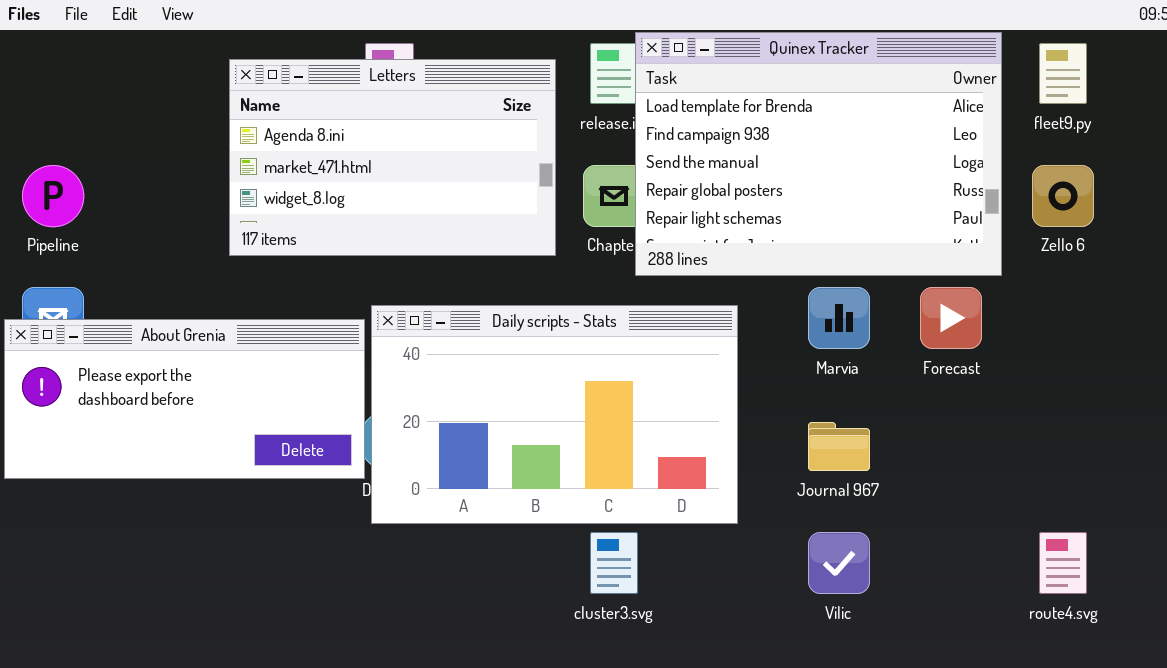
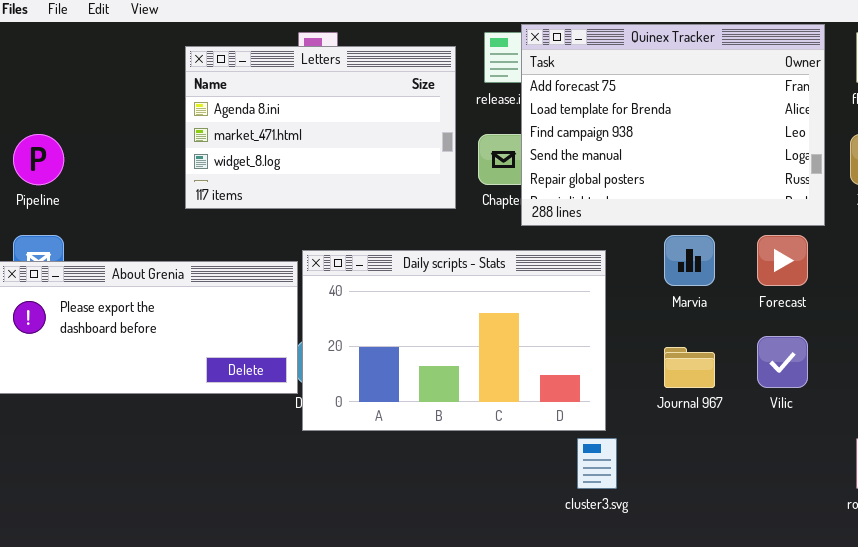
Quinex Tracker: [635,32,1002,276] -> [521,24,825,226], scrolled up 1 row
cluster3.svg: [590,532,638,594] -> [577,438,617,489], moved
Vilic: [808,532,870,594] -> [757,336,808,388], moved

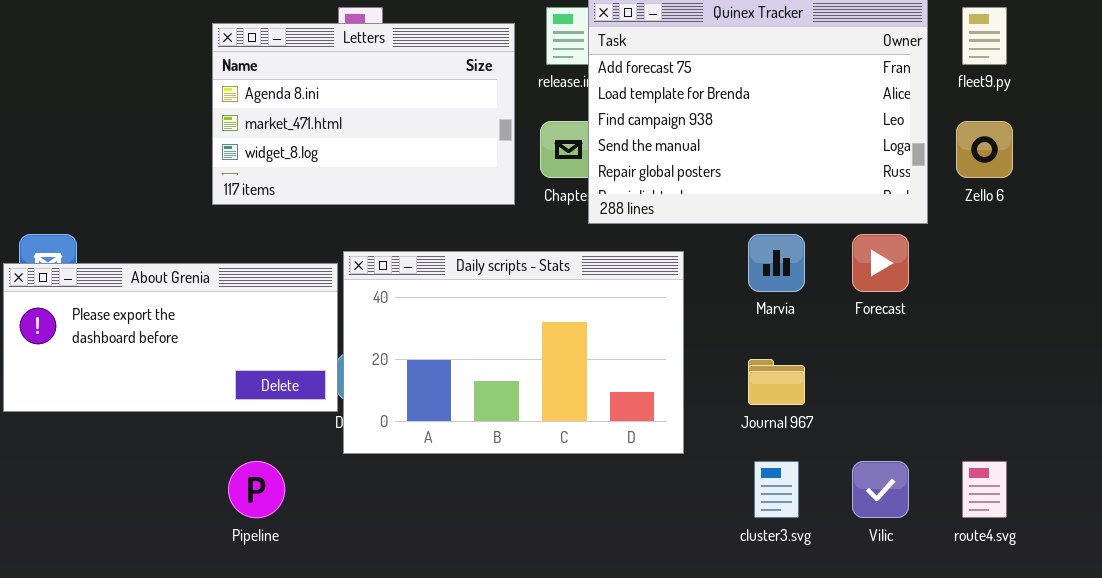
Pipeline: [13,134,64,185] -> [228,461,285,518], moved
Vilic: [757,336,808,388] -> [852,461,909,518], moved
cluster3.svg: [577,438,617,489] -> [754,461,799,518], moved

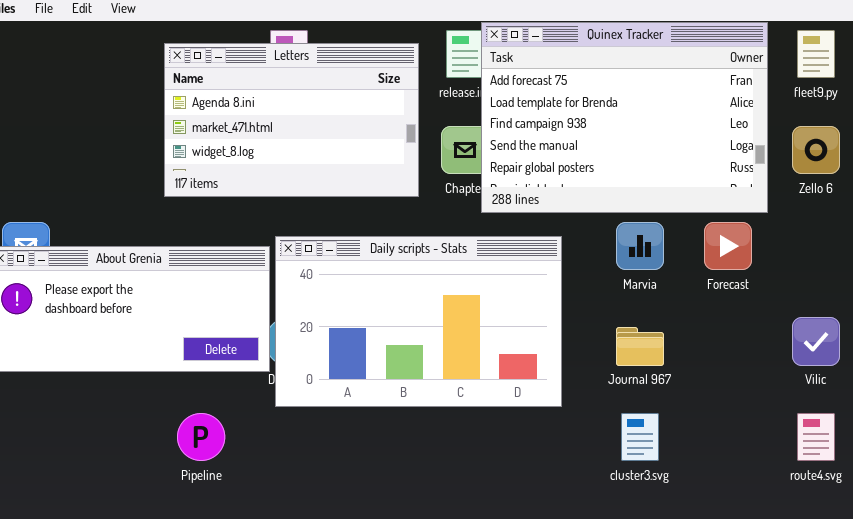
Vilic: [852,461,909,518] -> [792,317,840,366], moved

